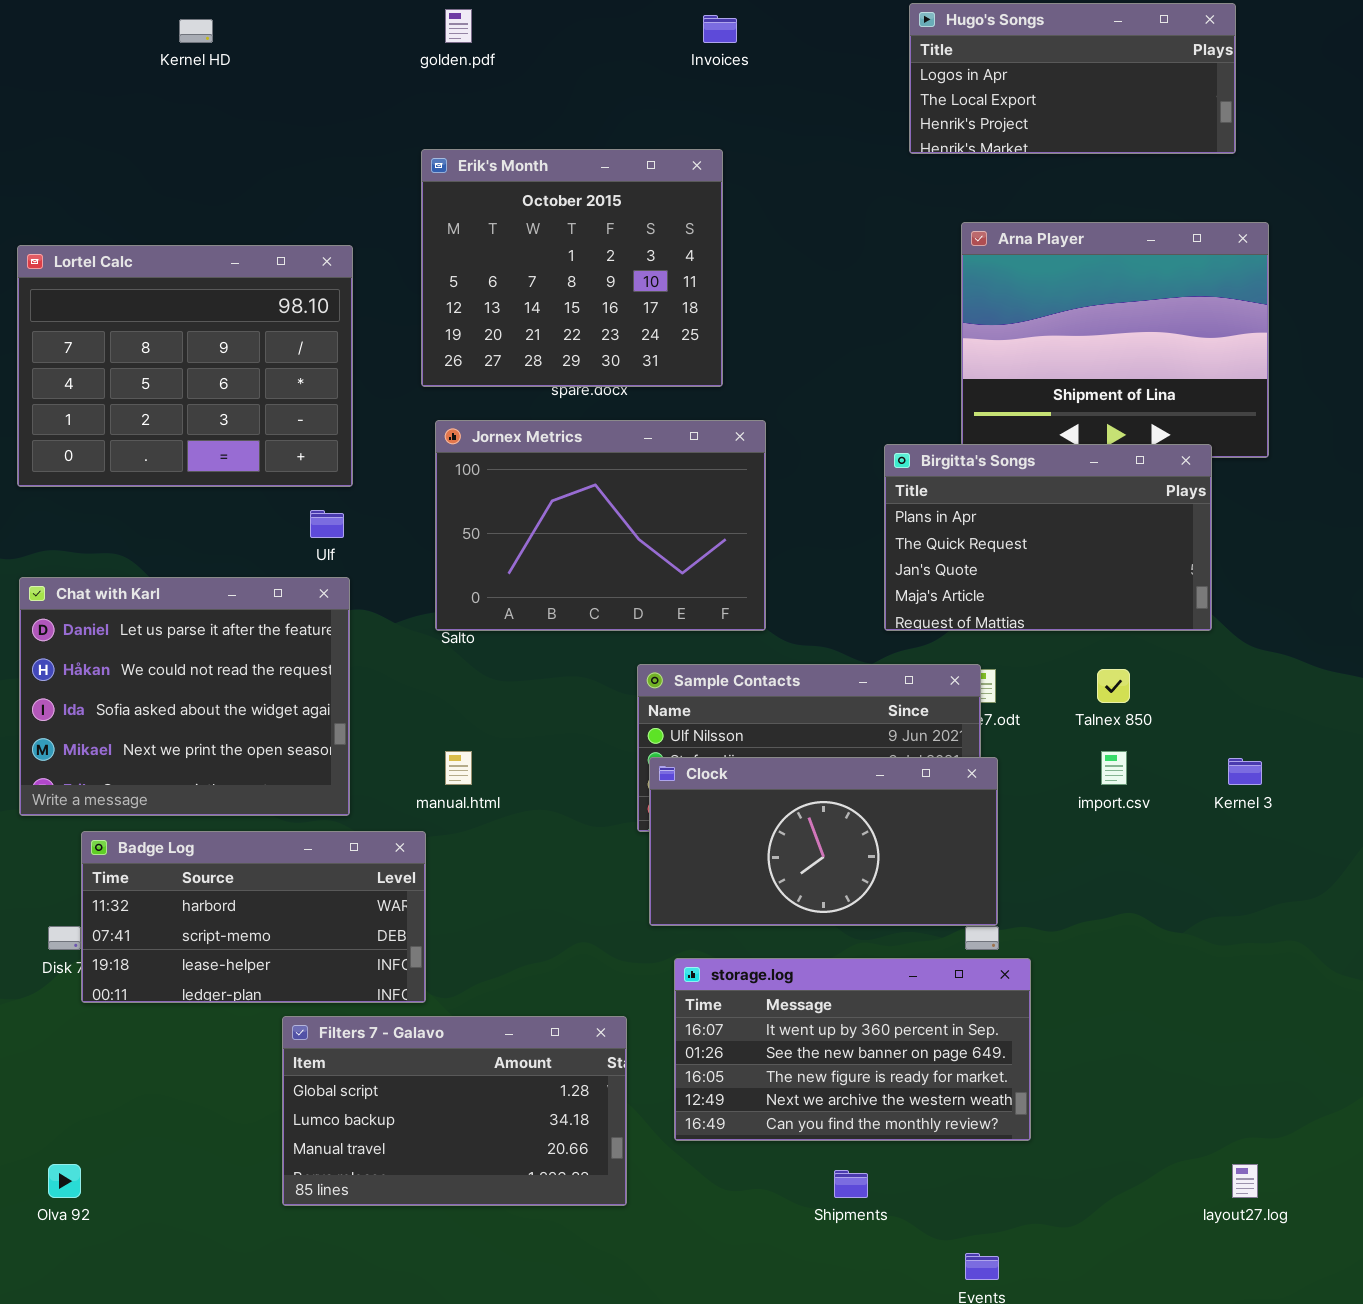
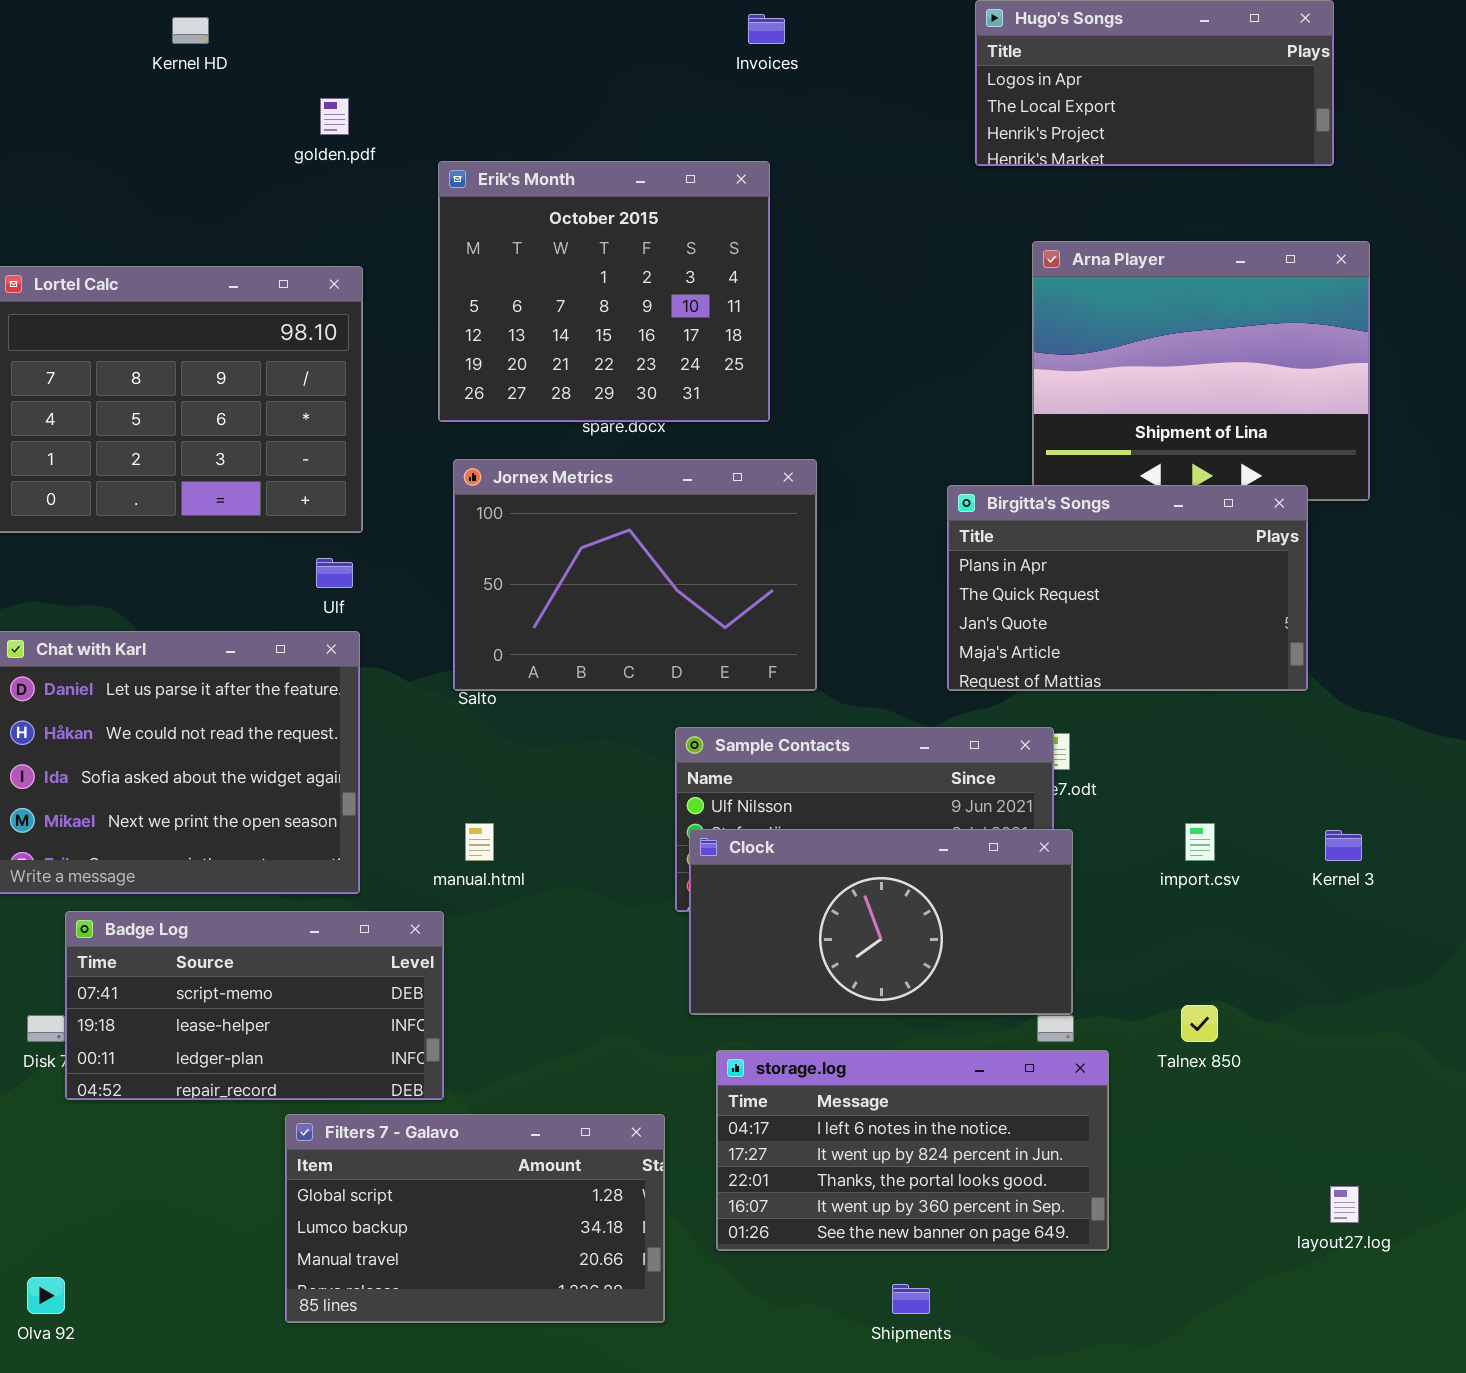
golden.pdf: [445,9,472,43] -> [320,98,349,135], moved
Talnex 850: [1097,669,1130,703] -> [1181,1005,1218,1042], moved
Badge Log: [81,831,426,1003] -> [65,911,444,1100], scrolled down 1 row
storage.log: [674,958,1031,1141] -> [716,1050,1109,1251], scrolled up 3 rows
layout27.log: [1232,1164,1258,1198] -> [1330,1186,1359,1223], moved

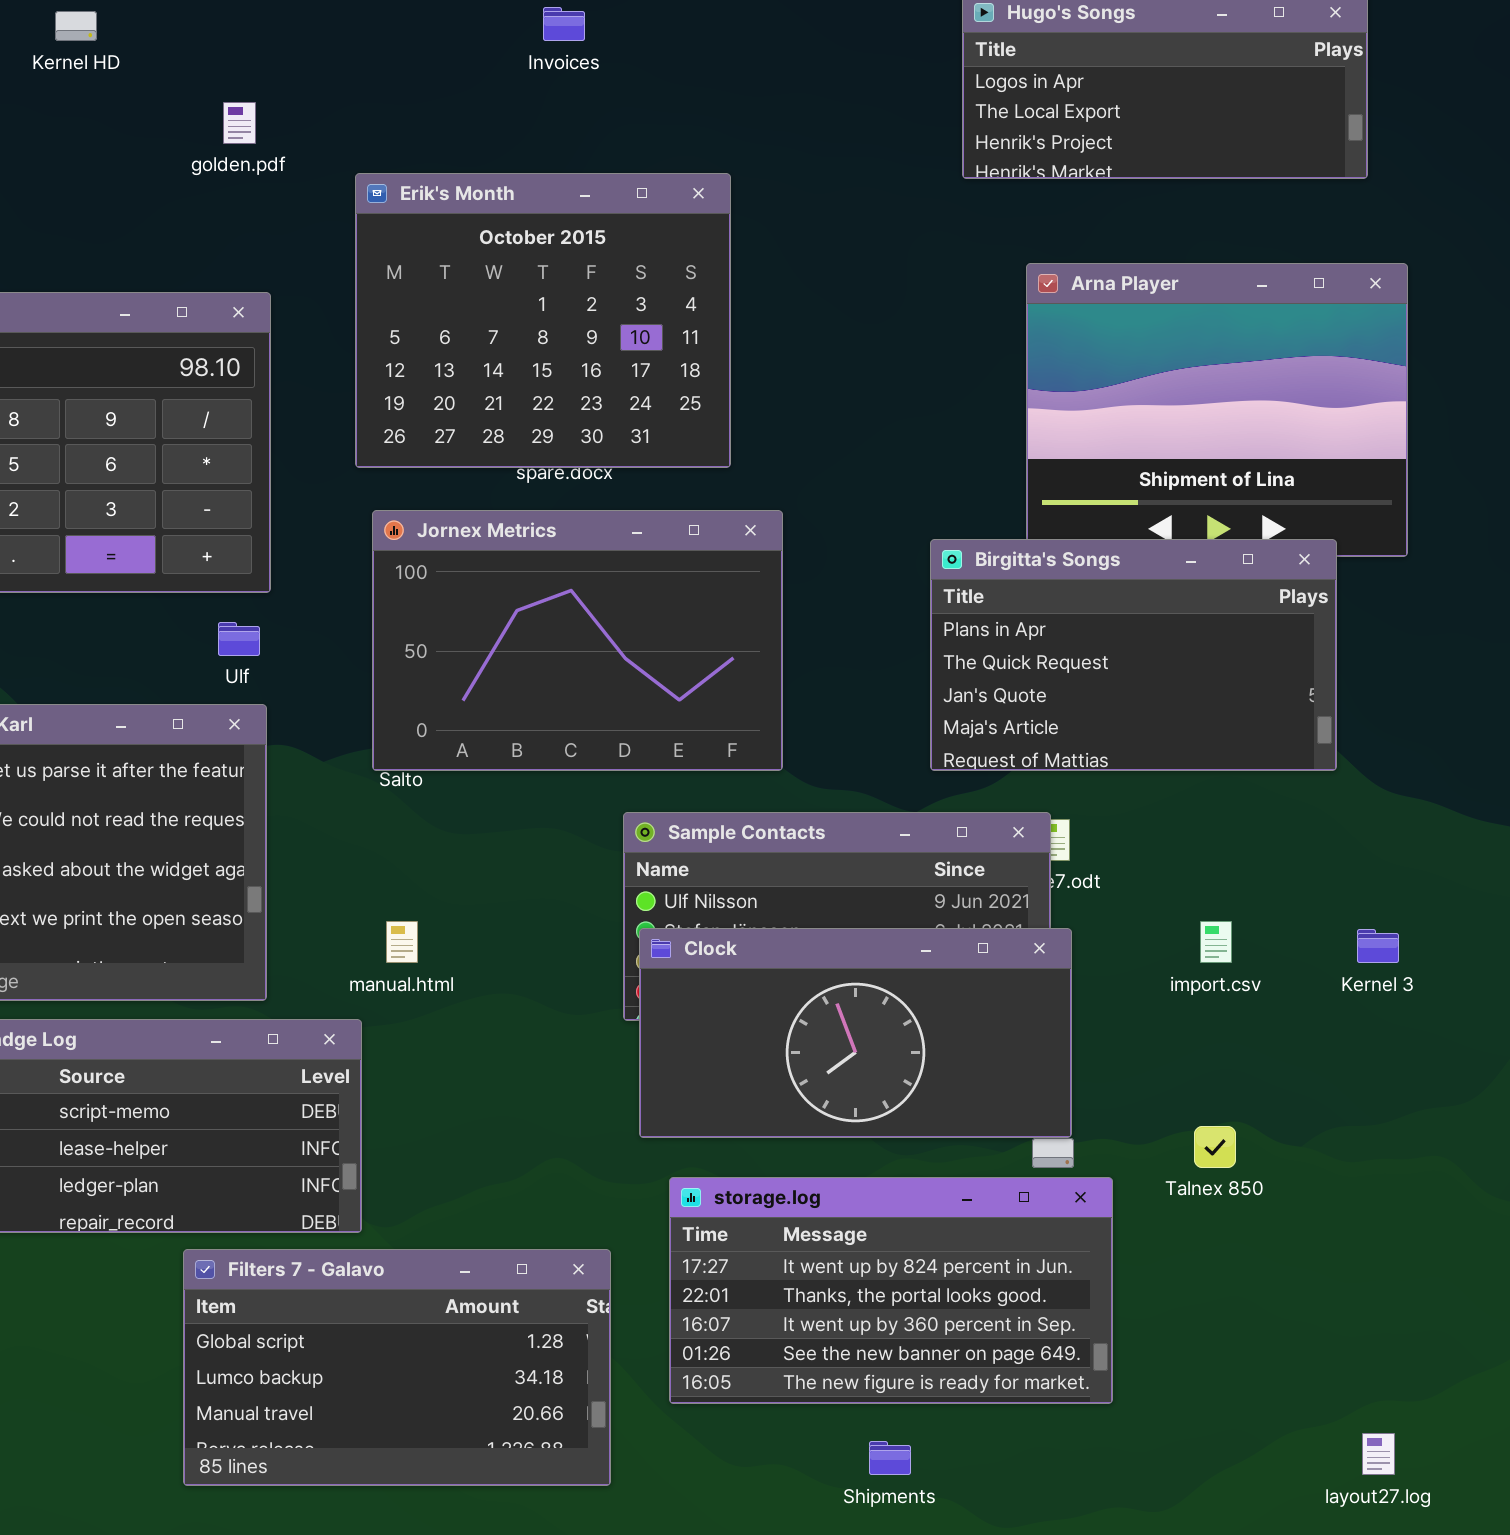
Invoices: [748,14,785,44] -> [543,7,585,41], moved
storage.log: [716,1050,1109,1251] -> [669,1177,1113,1404], scrolled down 1 row
layout27.log: [1330,1186,1359,1223] -> [1362,1433,1395,1475], moved

